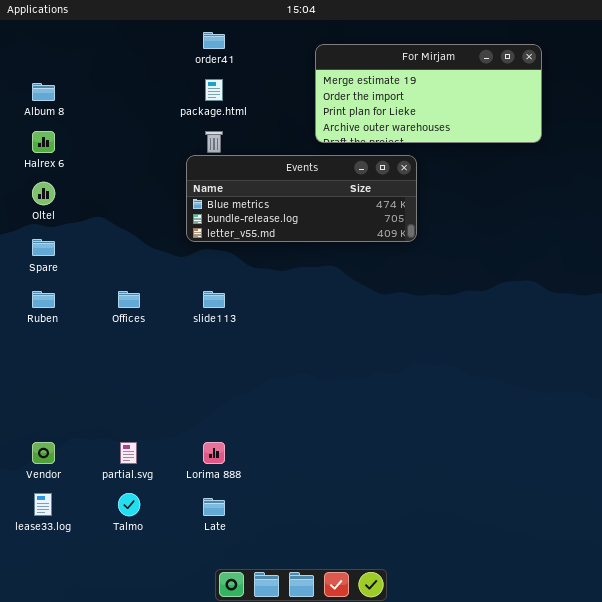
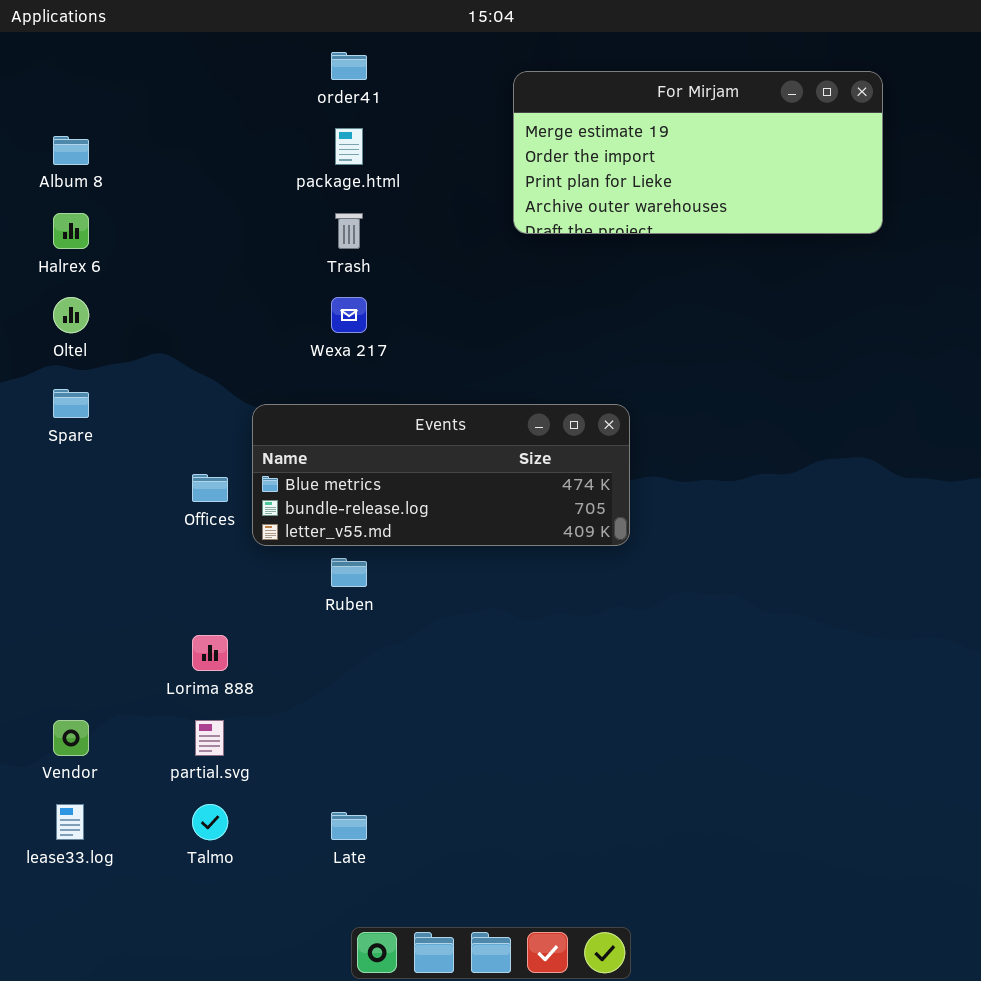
Events: [186,155,417,242] -> [252,404,630,546], moved
Ruben: [32,291,55,308] -> [331,558,367,587], moved
Lorima 888: [203,442,225,464] -> [192,635,228,671], moved

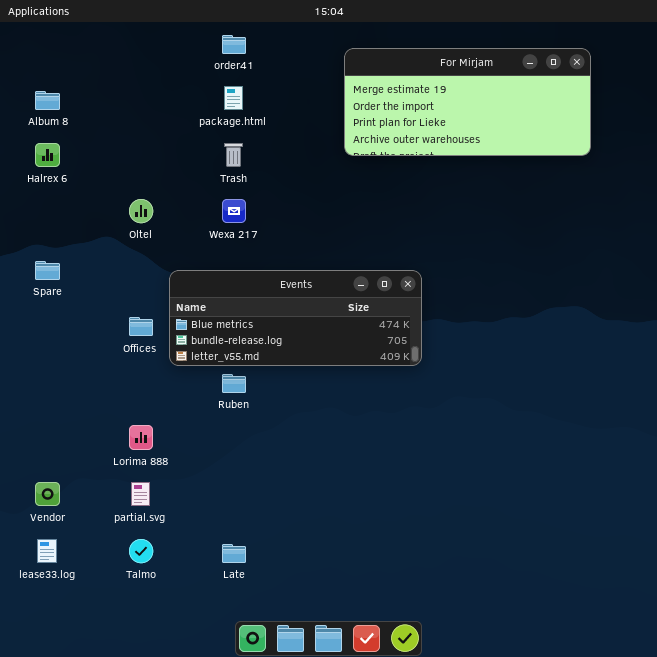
Oltel: [53,297,89,333] -> [129,199,153,223], moved

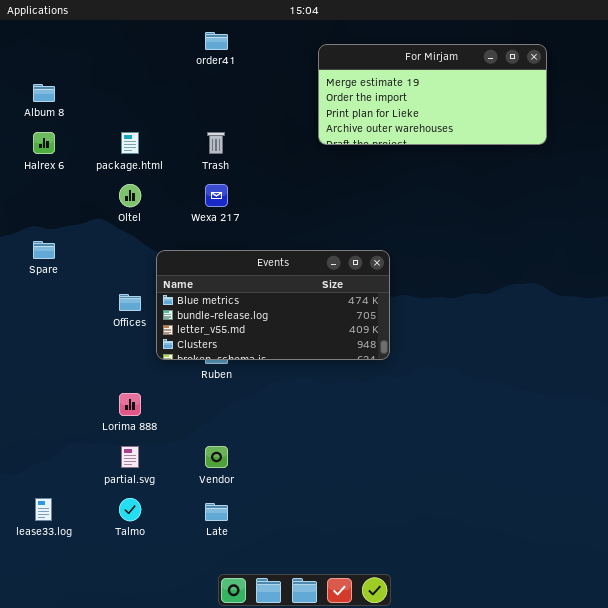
package.html: [224,86,243,110] -> [121,132,139,154], moved
Events: [169,270,422,366] -> [156,250,390,360], resized
Vendor: [35,482,60,506] -> [205,446,228,468], moved

